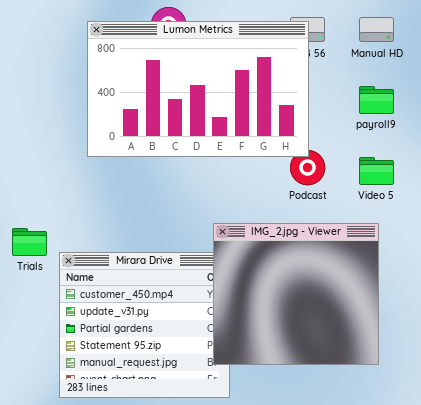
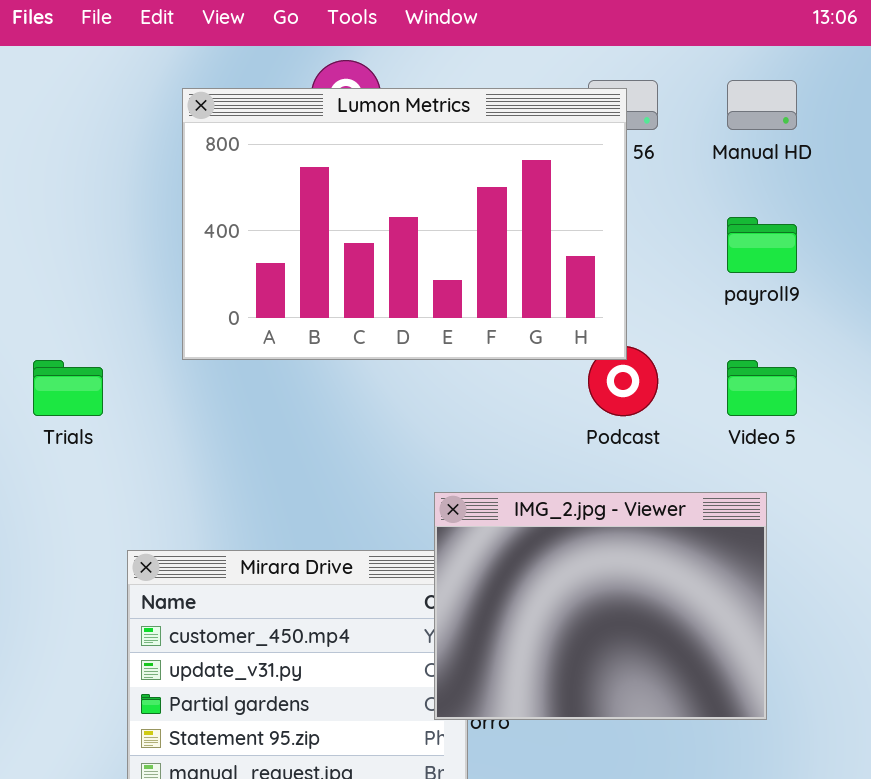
IMG_2.jpg - Viewer: [213,223,379,365] -> [434,492,767,720], resized
Trials: [12,228,47,256] -> [33,360,103,416], moved

